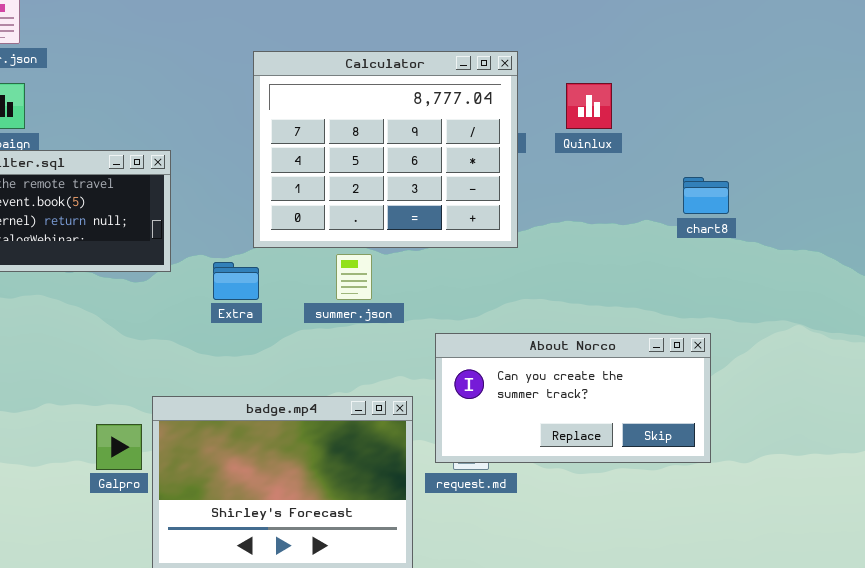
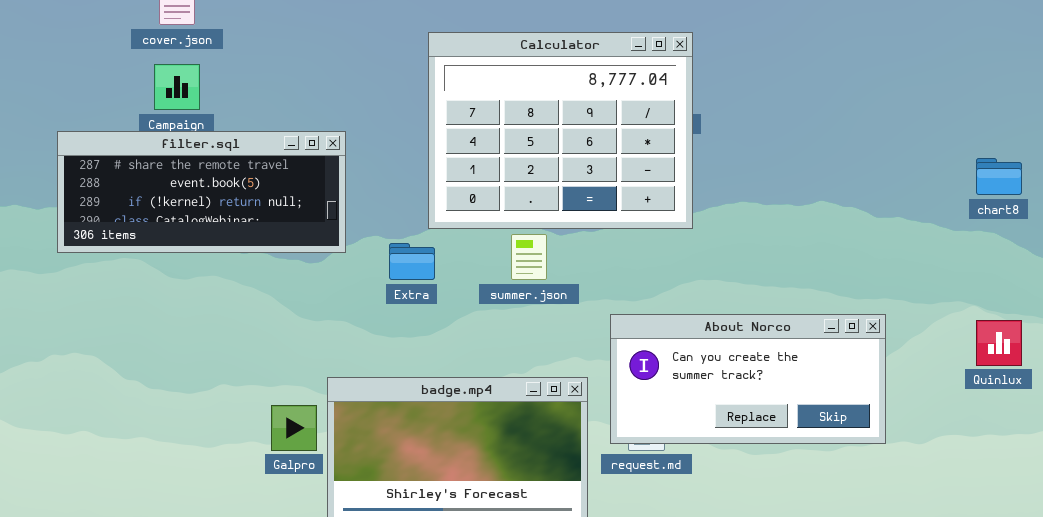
Quinlux: [566,83,612,129] -> [976,320,1022,366], moved
chart8: [683,177,729,214] -> [976,158,1022,195], moved

